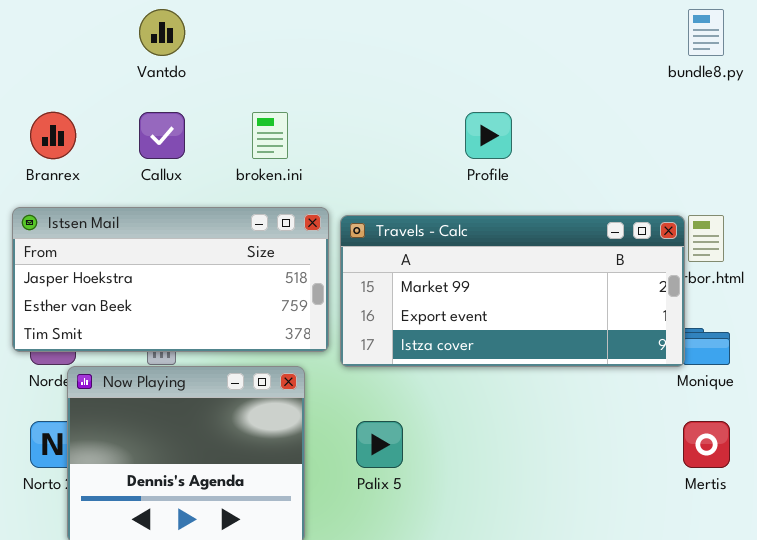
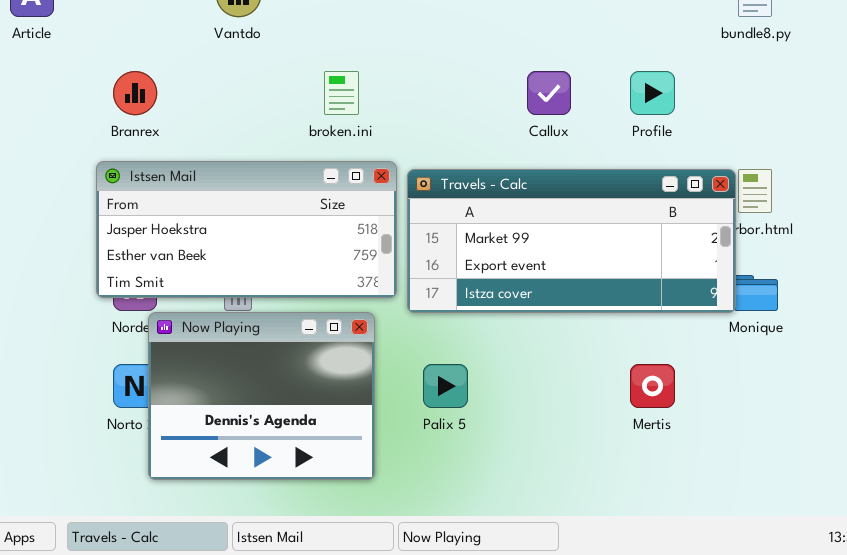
Callux: [139,112,185,159] -> [527,71,571,115], moved
Profile: [465,112,512,159] -> [630,71,675,115], moved
Mertis: [683,421,730,468] -> [630,364,675,408], moved

